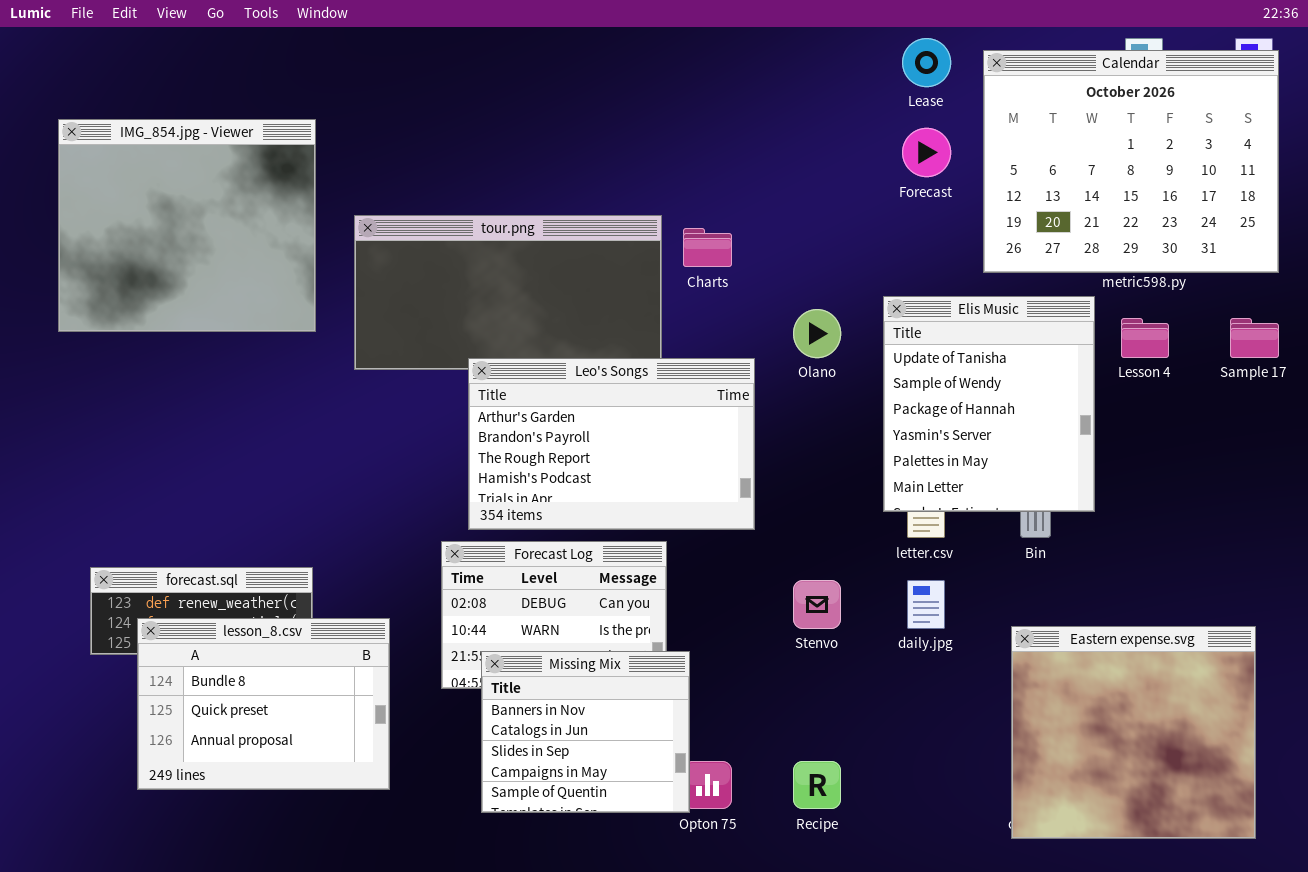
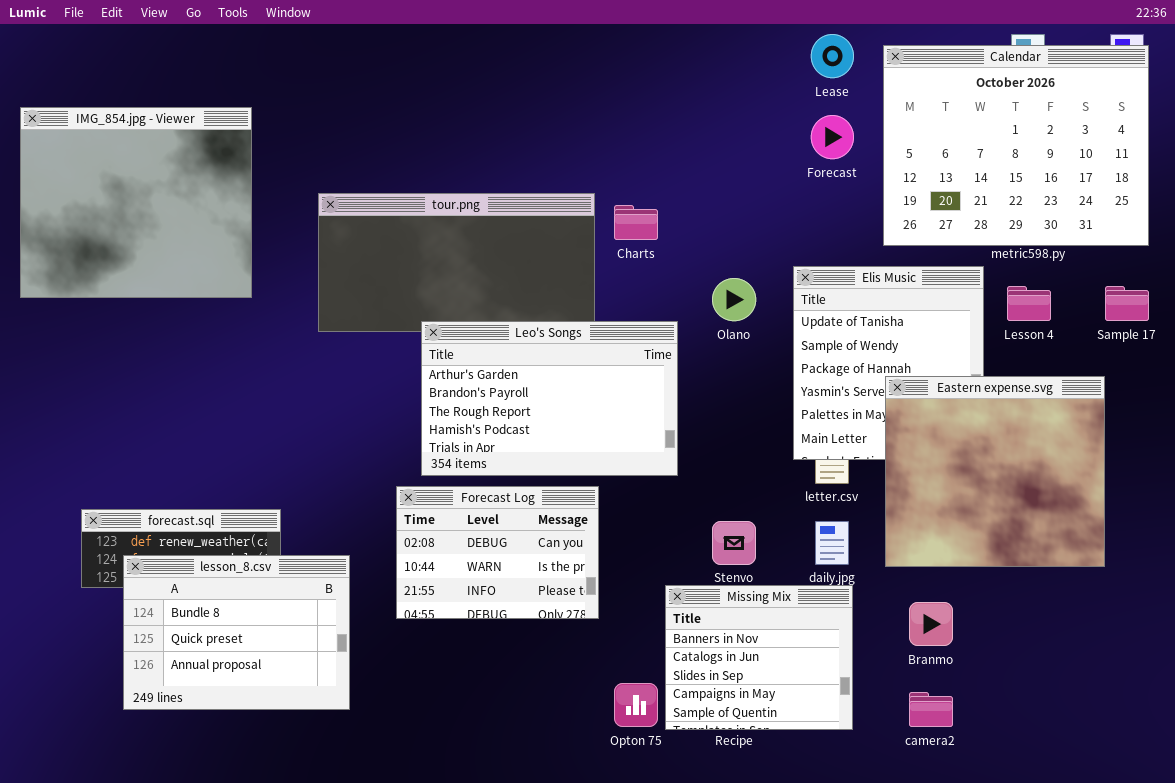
IMG_854.jpg - Viewer: [58,119,316,332] -> [20,107,252,298], moved
Eastern expense.svg: [1011,626,1256,839] -> [885,376,1105,567], moved
Missing Mix: [481,651,690,813] -> [665,585,853,730], moved

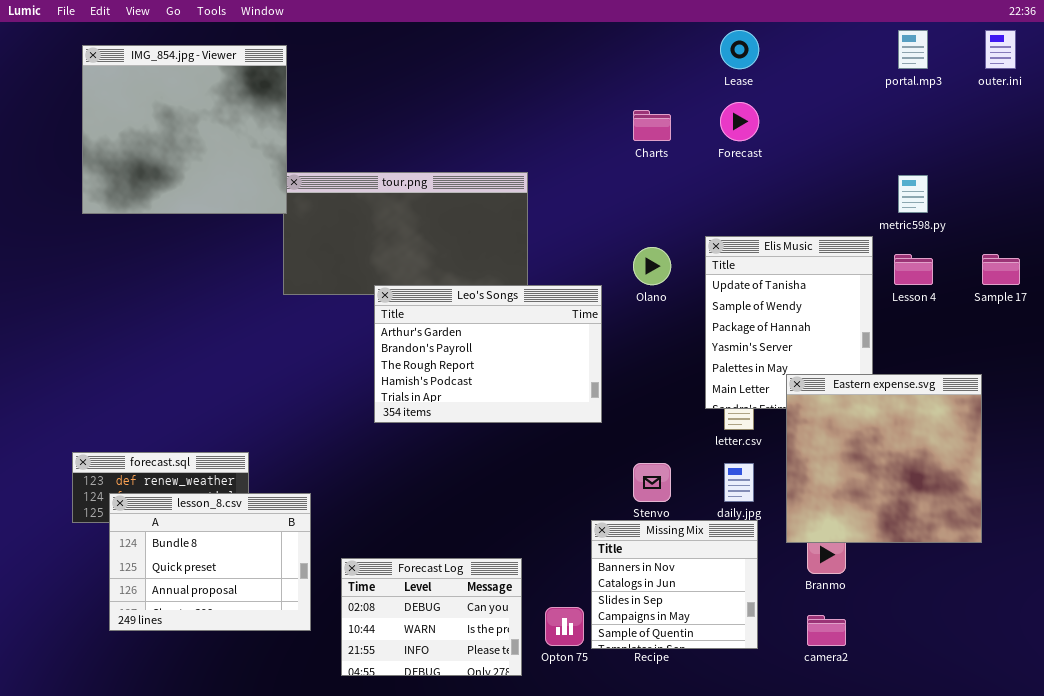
Calendar: [883,45,1149,246] -> none, closed
IMG_854.jpg - Viewer: [20,107,252,298] -> [82,45,287,214], moved
Charts: [614,205,658,240] -> [633,110,671,141], moved
Eastern expense.svg: [885,376,1105,567] -> [786,374,982,543], moved
Forecast Log: [396,486,599,619] -> [341,558,522,676], moved

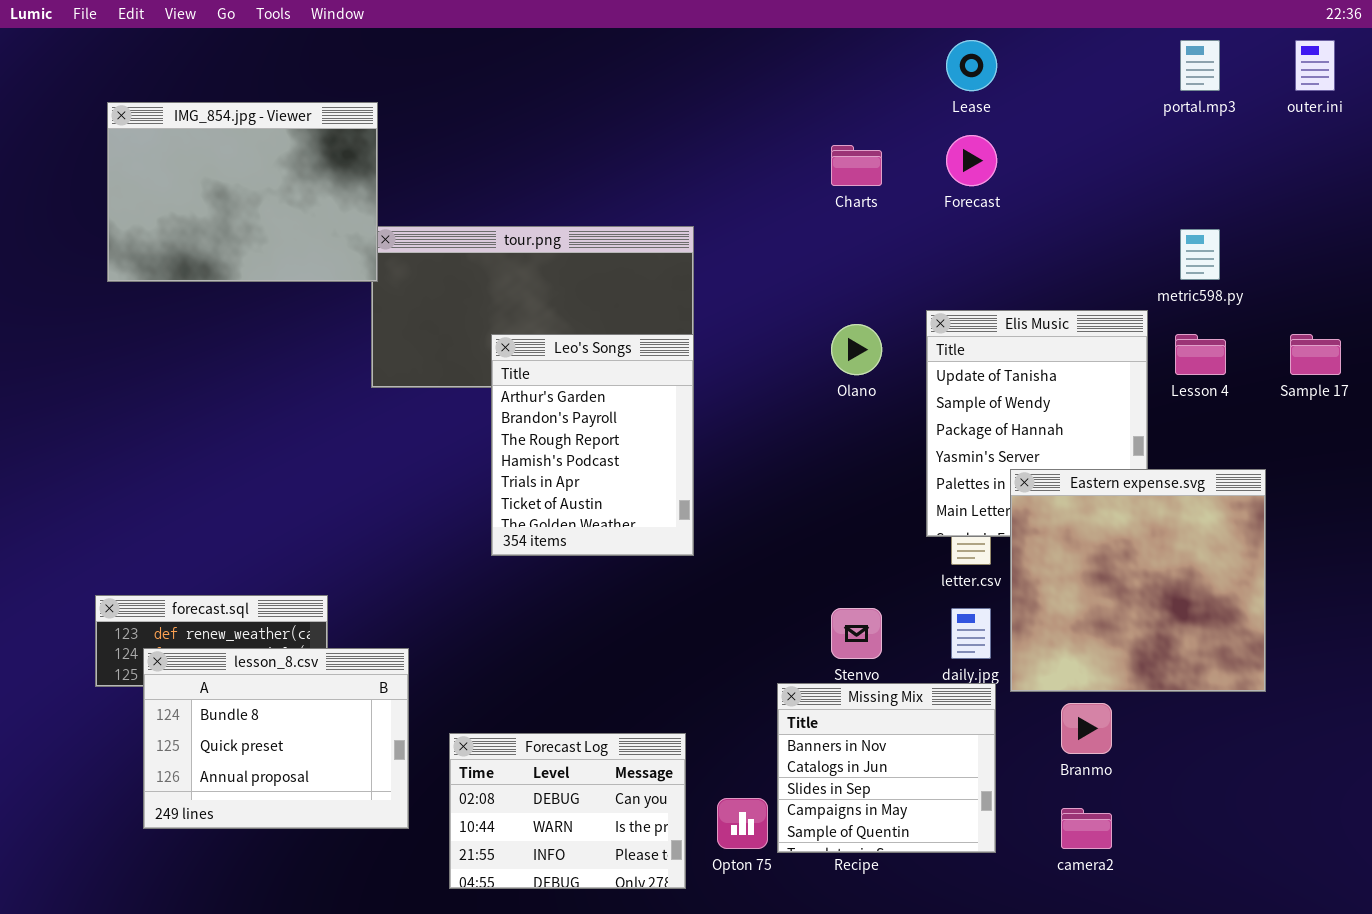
IMG_854.jpg - Viewer: [82,45,287,214] -> [107,102,378,282], resized
Leo's Songs: [374,285,602,423] -> [491,334,694,556], resized
Eastern expense.svg: [786,374,982,543] -> [1010,469,1266,692], moved

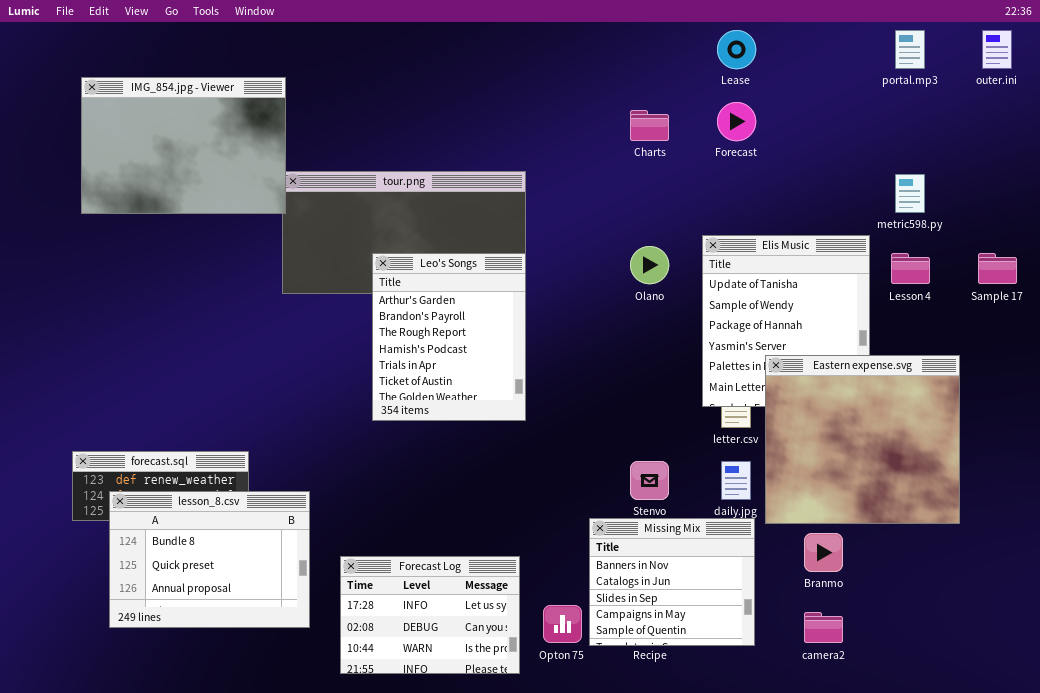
Forecast Log: [449,733,686,889] -> [340,556,520,674], scrolled up 1 row

